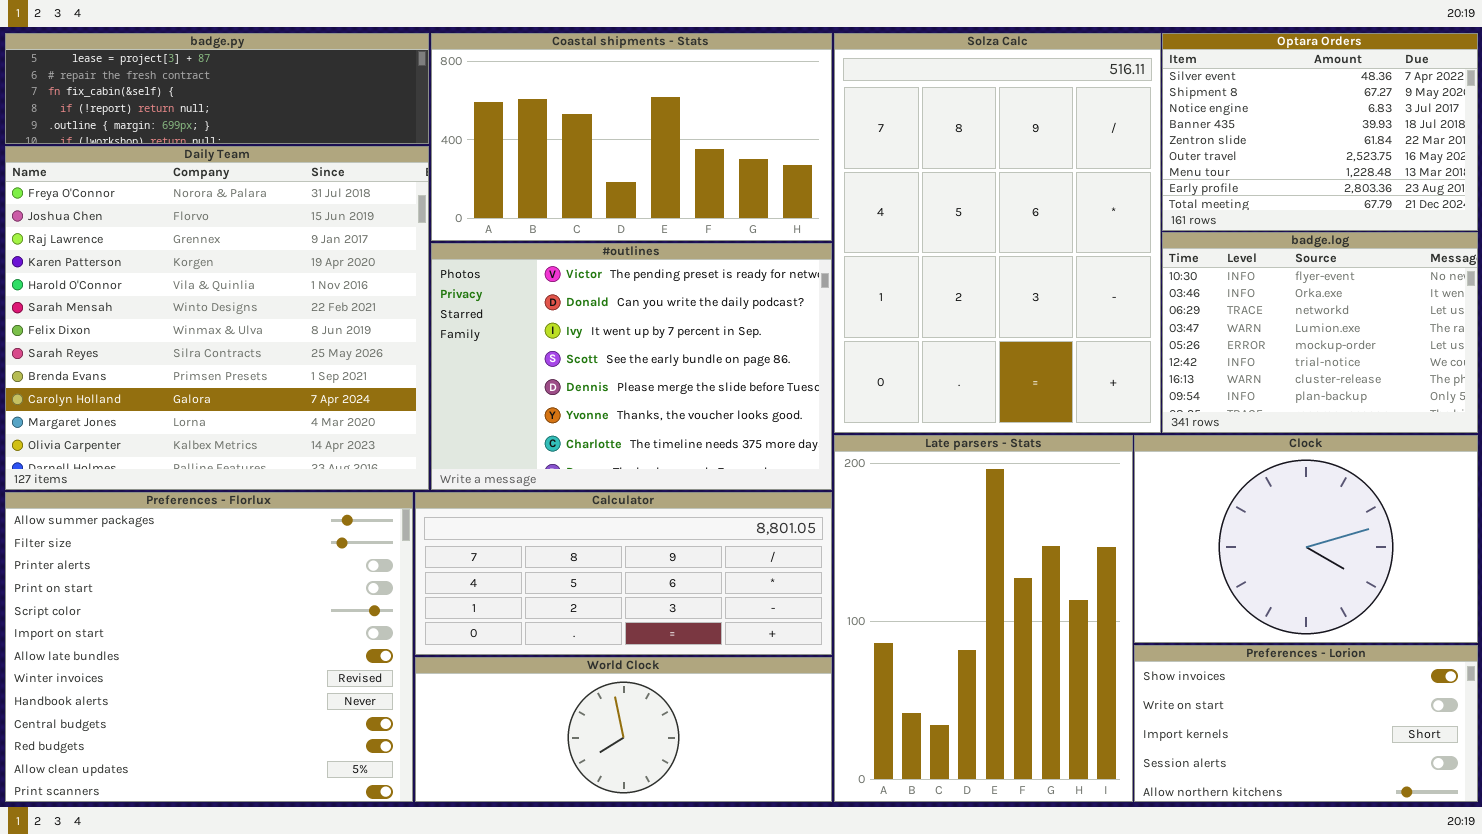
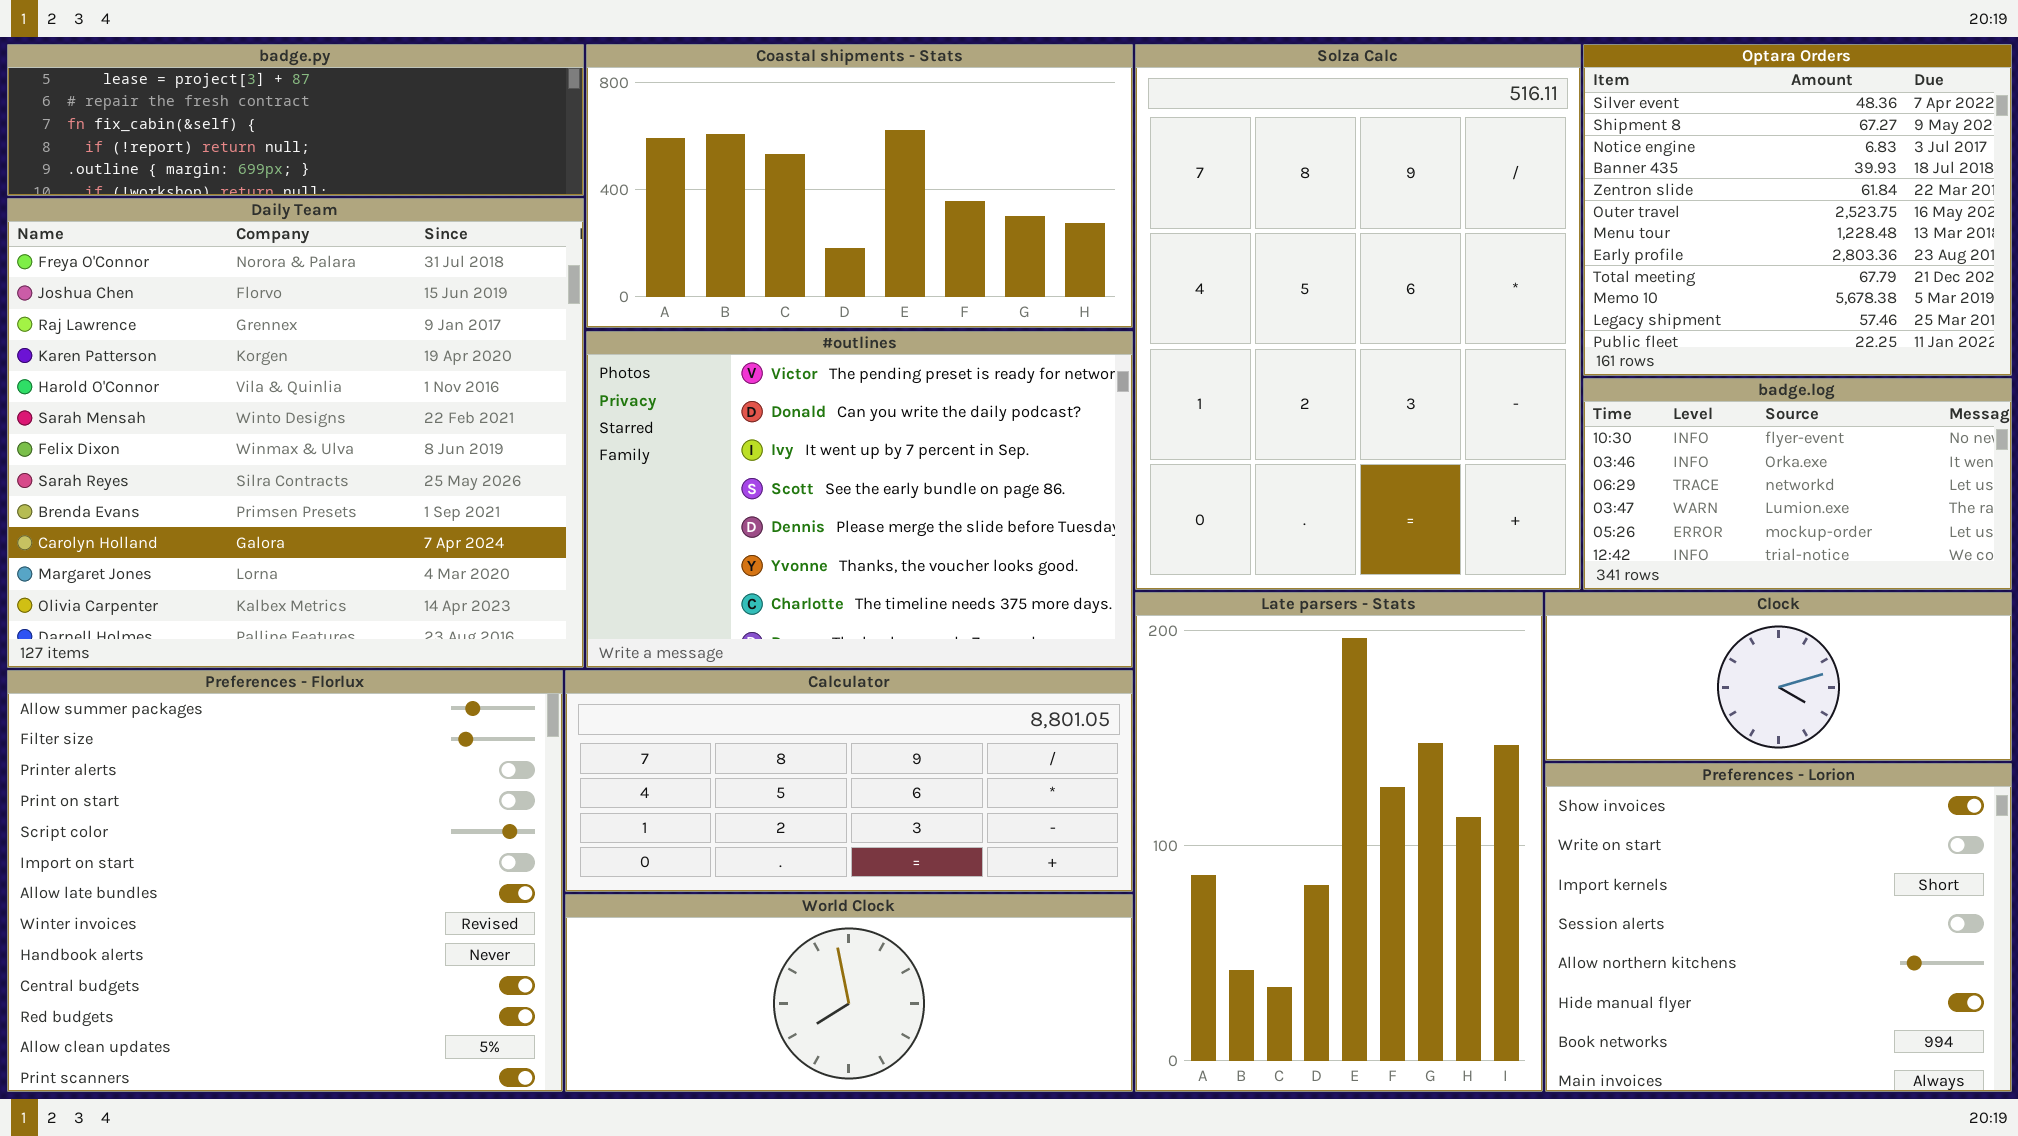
Optara Orders: [1162,33,1478,231] -> [1583,44,2012,376], resized
badge.log: [1162,232,1478,433] -> [1583,378,2012,590], resized
Clock: [1134,435,1478,643] -> [1545,592,2012,761], resized
Preferences - Lorion: [1134,645,1478,802] -> [1545,763,2012,1092], resized

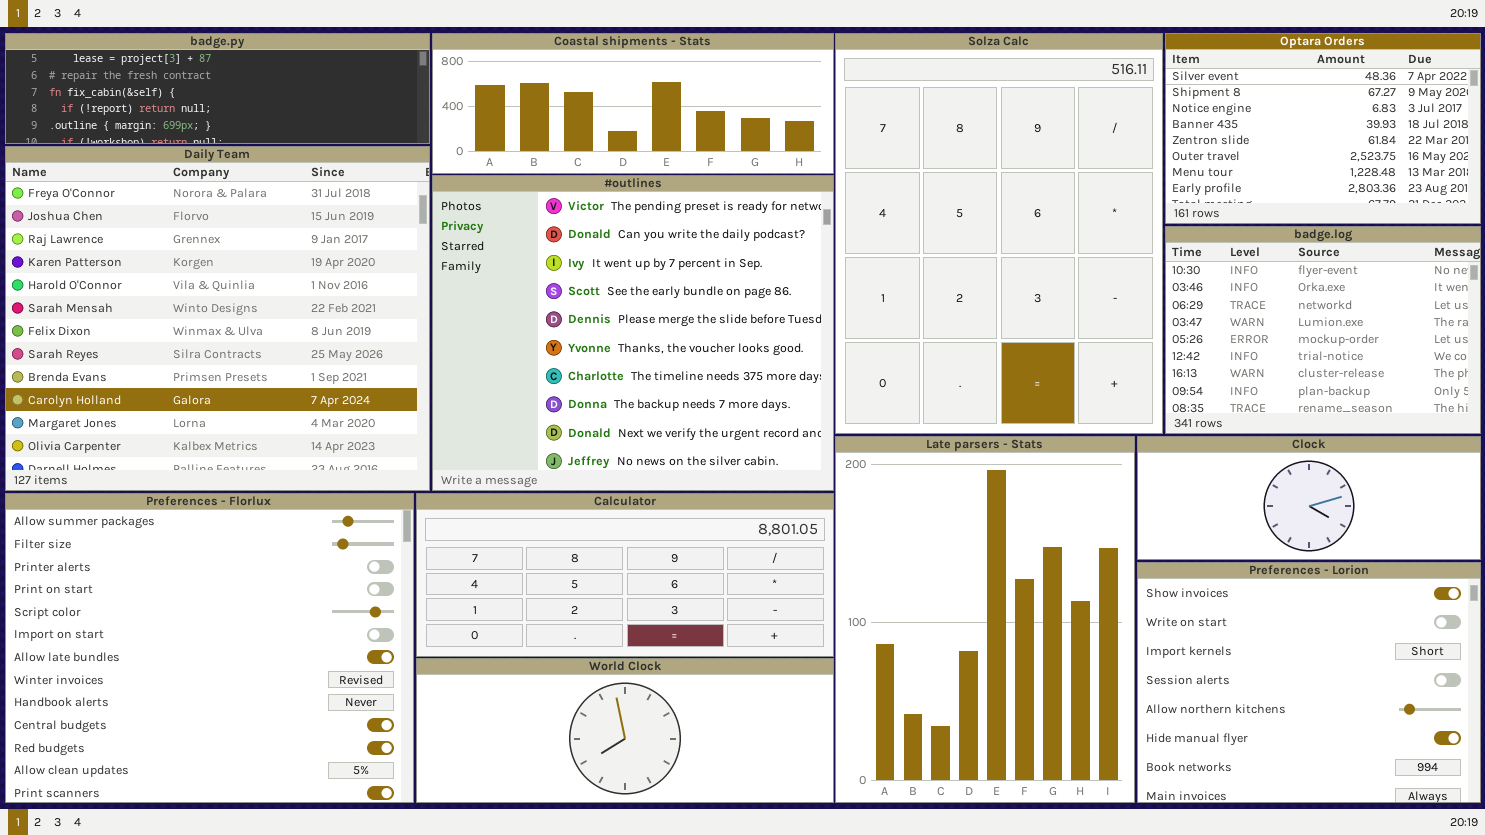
Coastal shipments - Stats: [586,44,1133,328] -> [432,33,834,174], resized
Optara Orders: [1583,44,2012,376] -> [1165,33,1481,224], resized
#outlines: [586,331,1133,668] -> [432,175,834,491], resized
badge.log: [1583,378,2012,590] -> [1165,226,1481,434], resized

